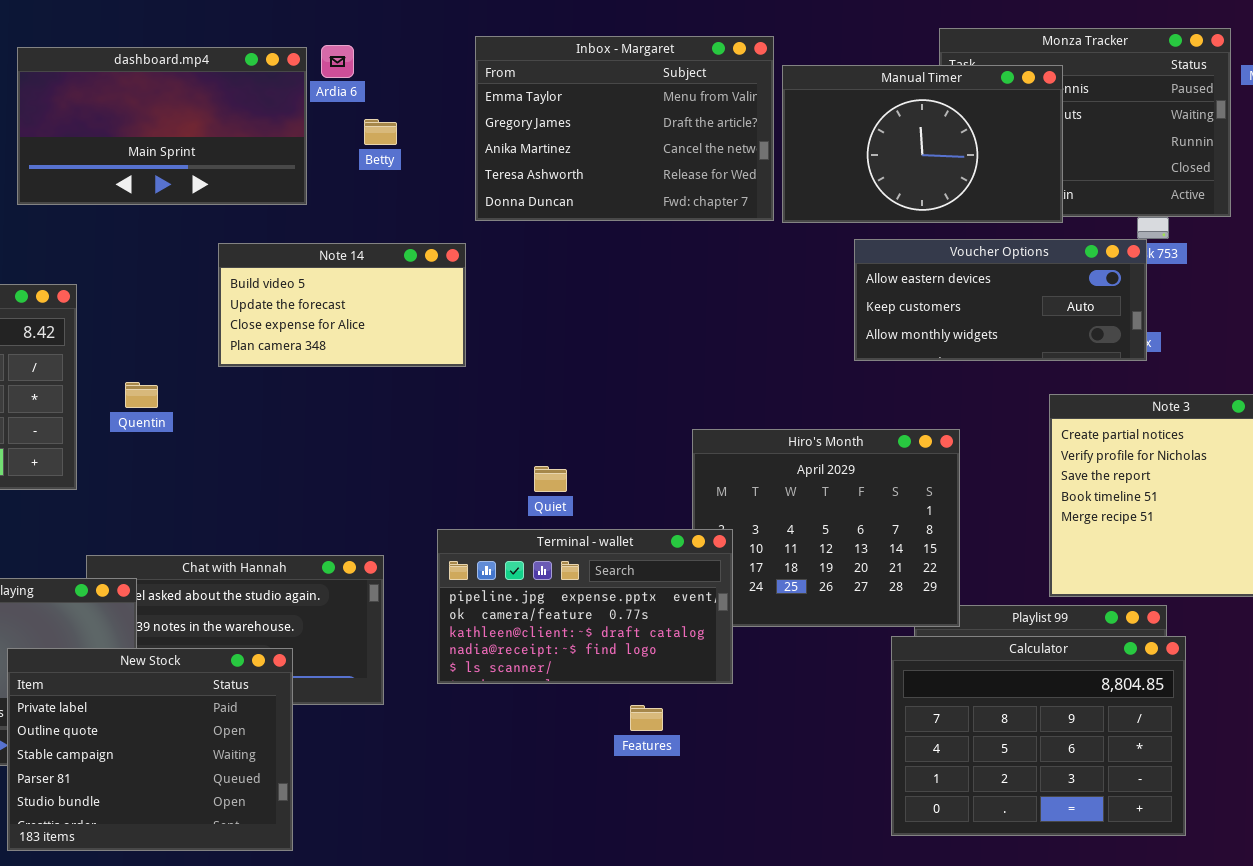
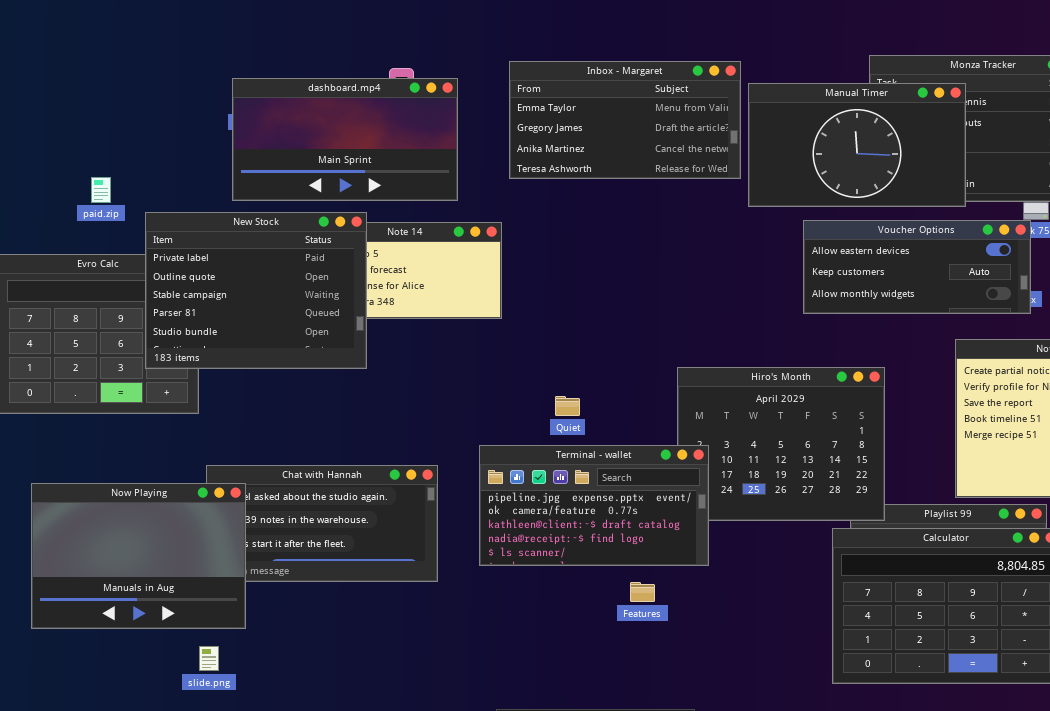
Inbox - Margaret: [475,36,774,221] -> [509,61,741,179], resized
dashboard.mp4: [17,47,307,205] -> [232,78,458,201], moved
New Stock: [7,648,293,851] -> [145,212,367,369], moved

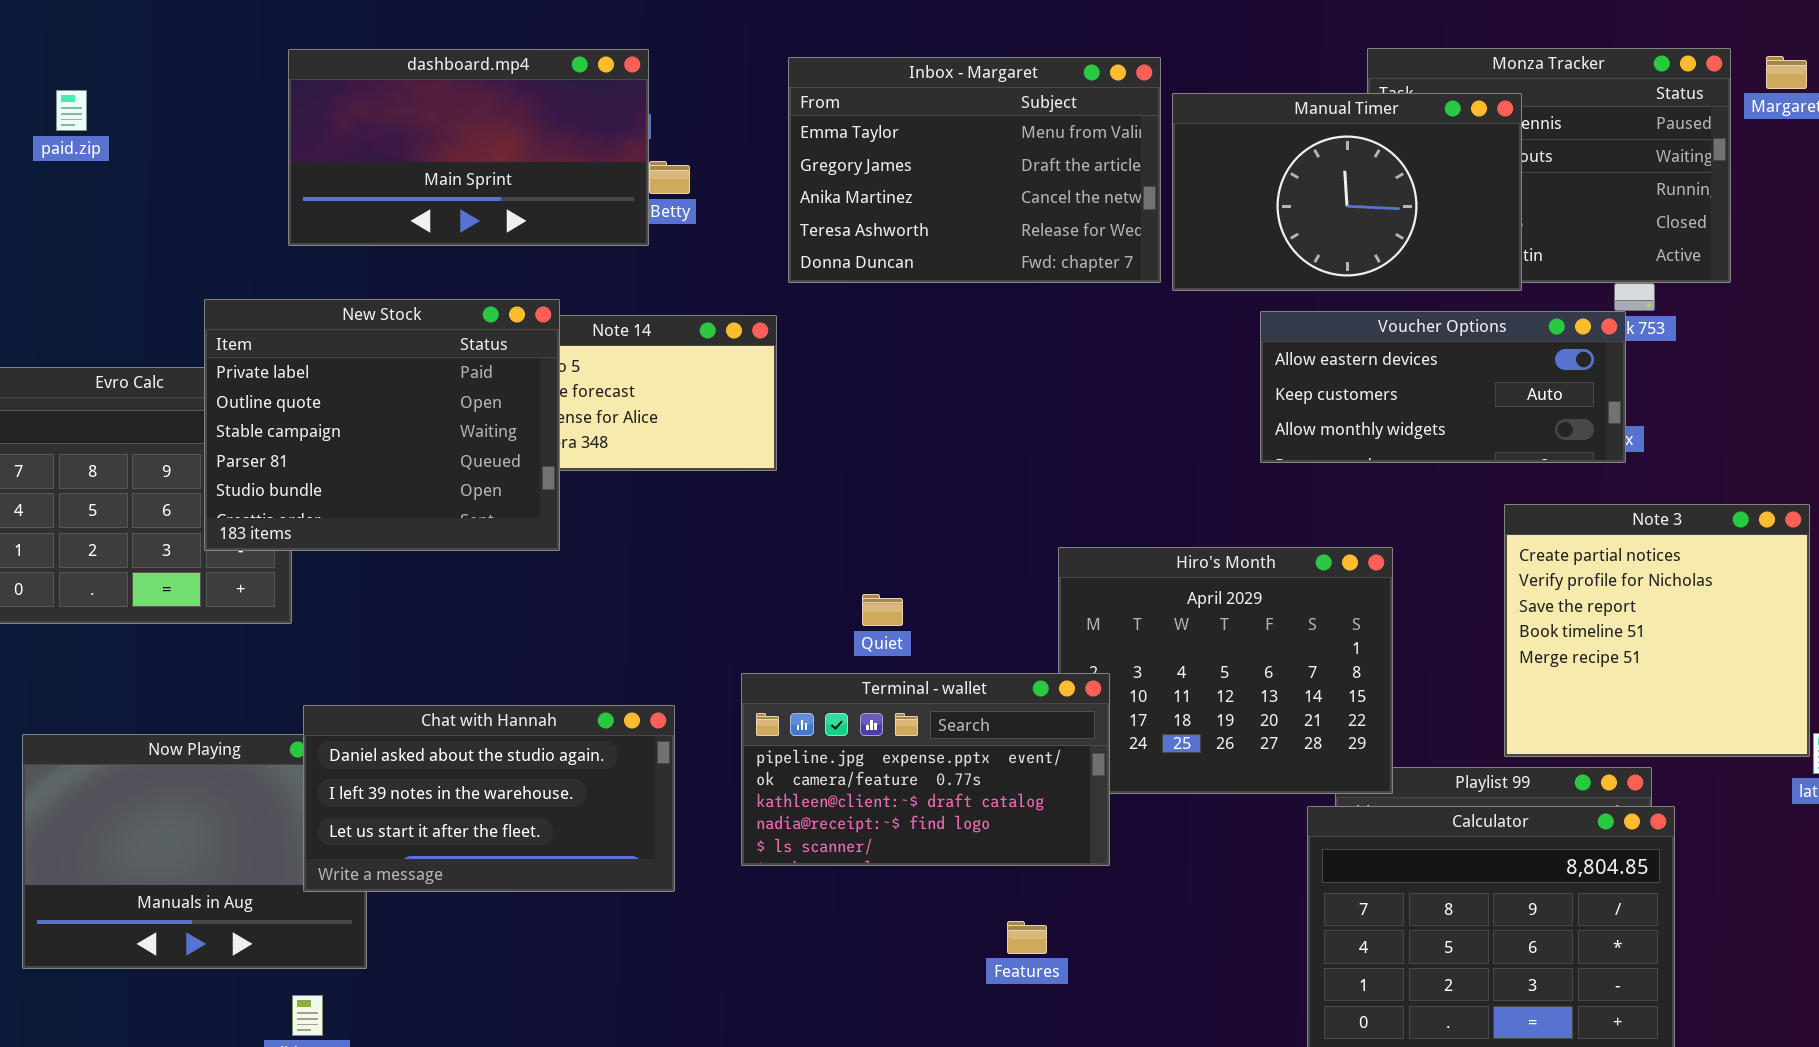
Inbox - Margaret: [509,61,741,179] -> [788,57,1161,283], resized
dashboard.mp4: [232,78,458,201] -> [288,49,649,246], moved
paid.zip: [91,177,111,203] -> [56,90,87,131], moved
Chat with Hannah: [206,465,438,582] -> [303,705,675,892], raised
Features: [630,582,655,602] -> [1007,921,1047,954], moved

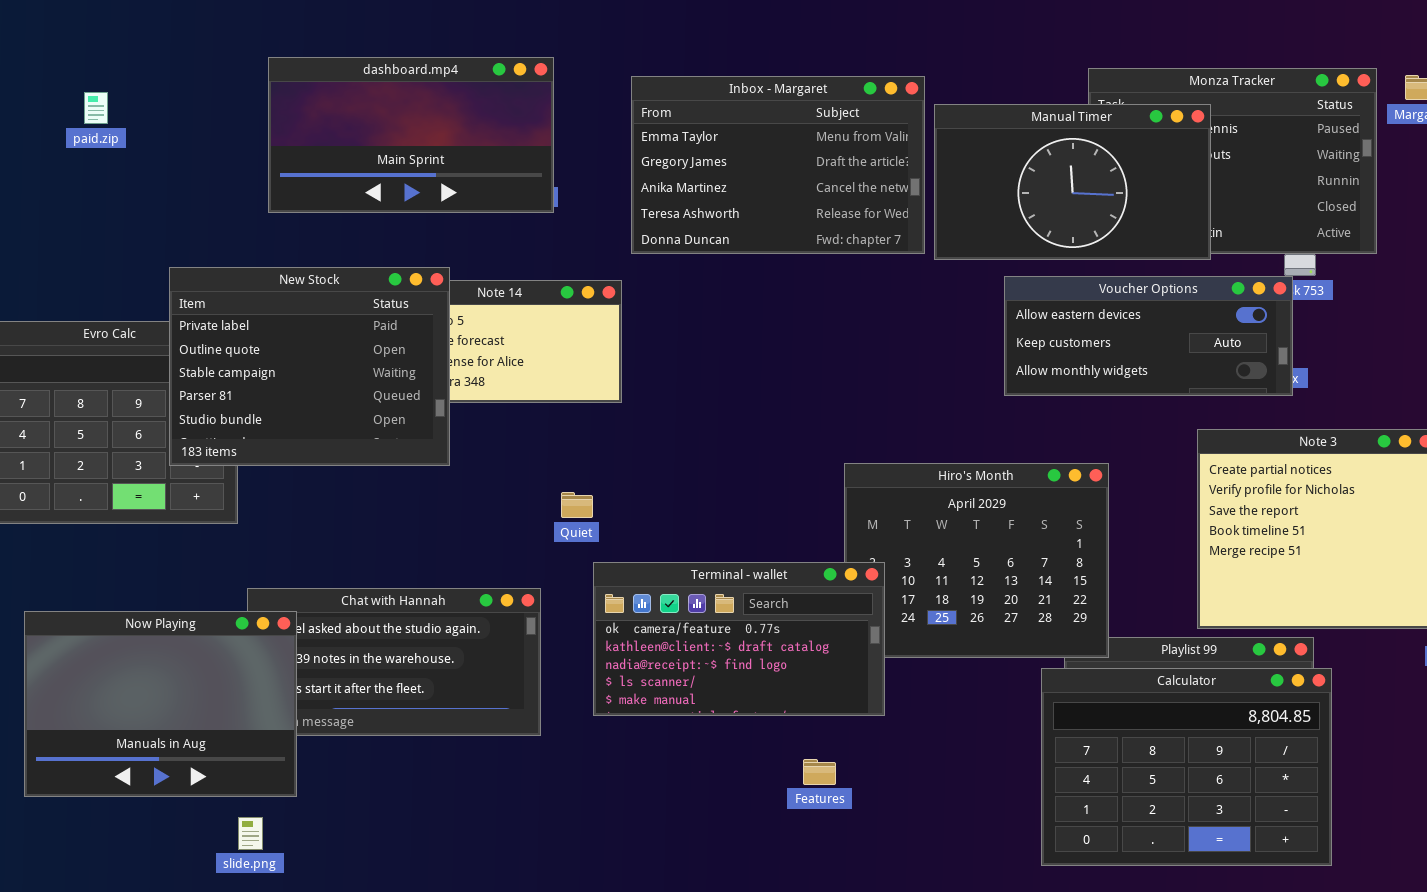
dashboard.mp4: [288,49,649,246] -> [268,57,554,213], moved
paid.zip: [56,90,87,131] -> [84,92,108,124], moved
Quiet: [862,594,903,626] -> [561,492,593,518], moved
Terminal - wallet: [741,673,1110,866] -> [593,562,885,716], scrolled down 1 row
Now Playing: [22,734,367,969] -> [24,611,297,797], raised

